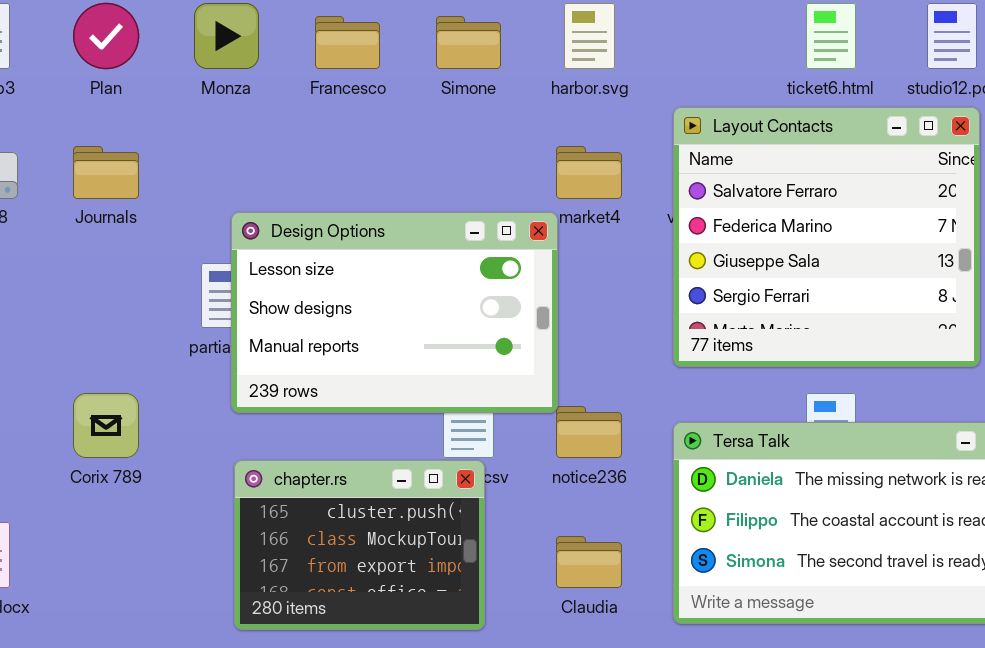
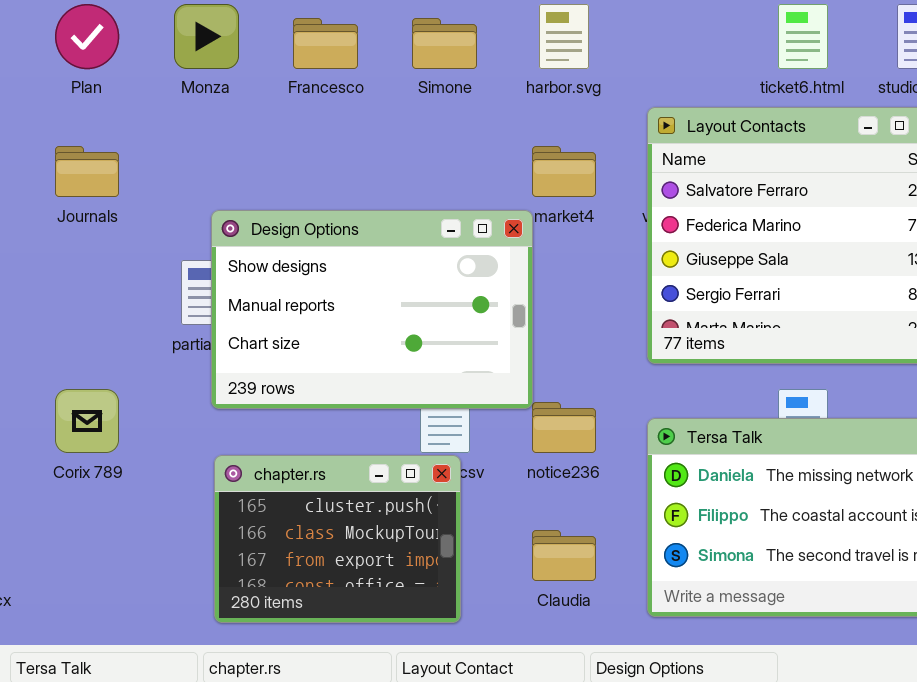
Design Options: [231,212,558,413] -> [211,210,533,409], scrolled down 1 row

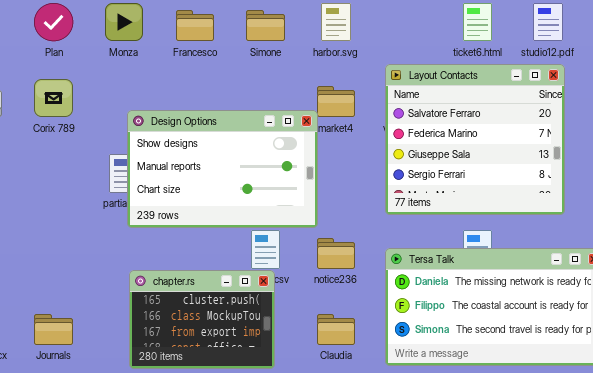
Journals: [55,146,119,197] -> [34,314,73,345], moved
Design Options: [211,210,533,409] -> [127,110,318,228], moved
Corix 789: [55,389,119,453] -> [34,79,73,117], moved

